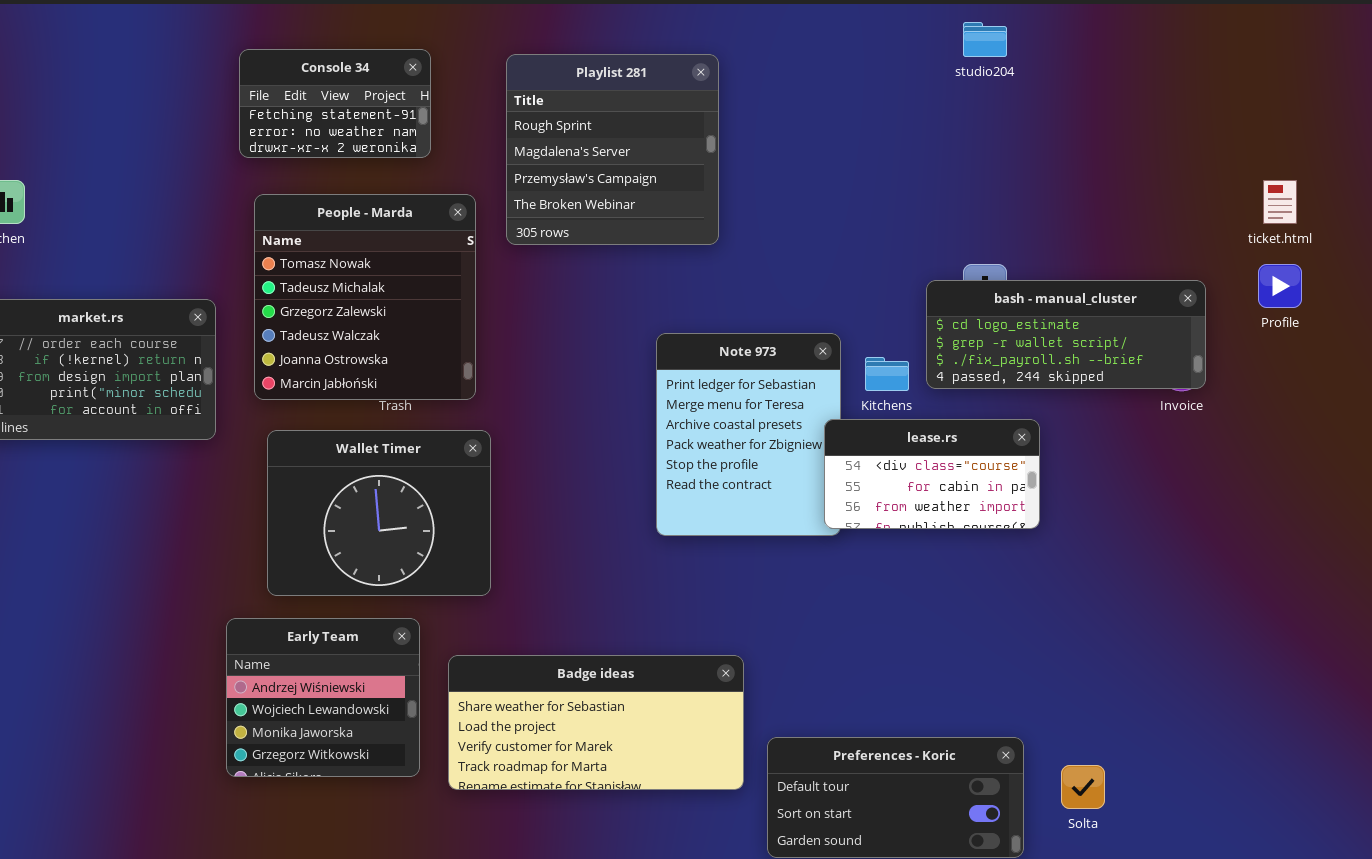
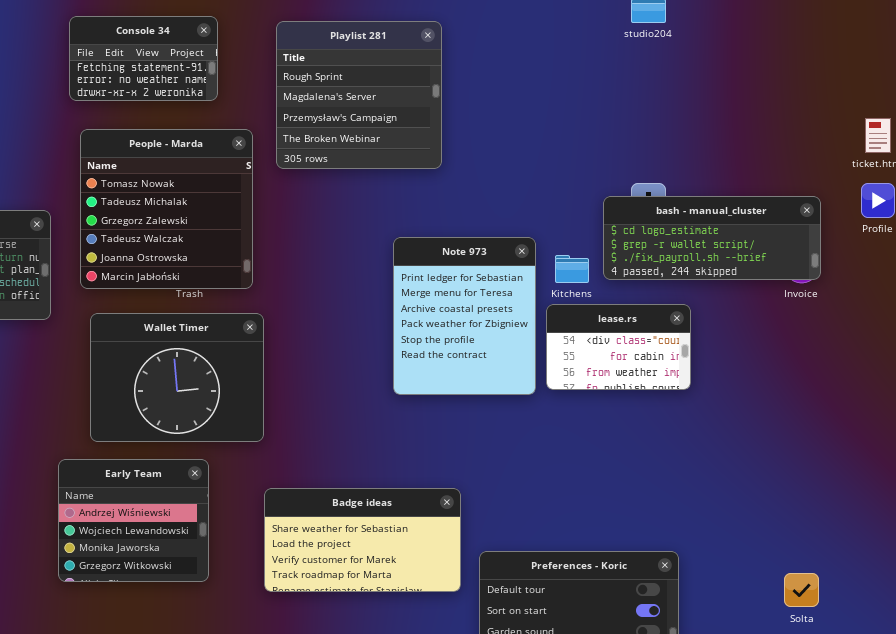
lease.rs: [824,419,1040,529] -> [546,304,691,390], resized
Badge ideas: [448,655,744,790] -> [264,488,461,592], resized
Solta: [1061,765,1105,809] -> [784,573,819,607], moved

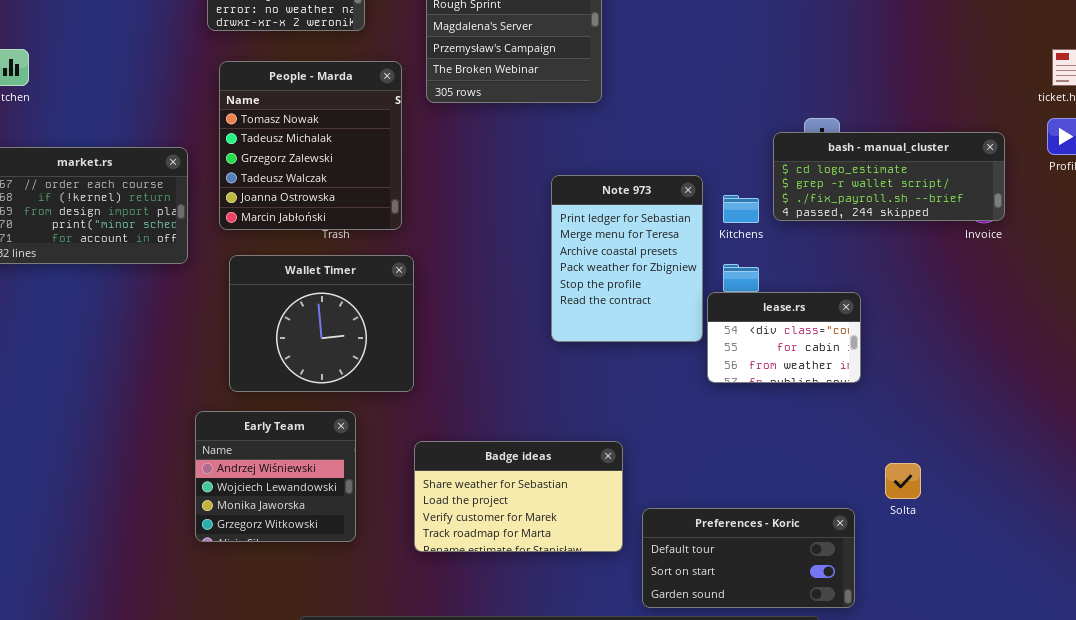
lease.rs: [546,304,691,390] -> [707,292,861,383], moved
Solta: [784,573,819,607] -> [885,463,921,499], moved

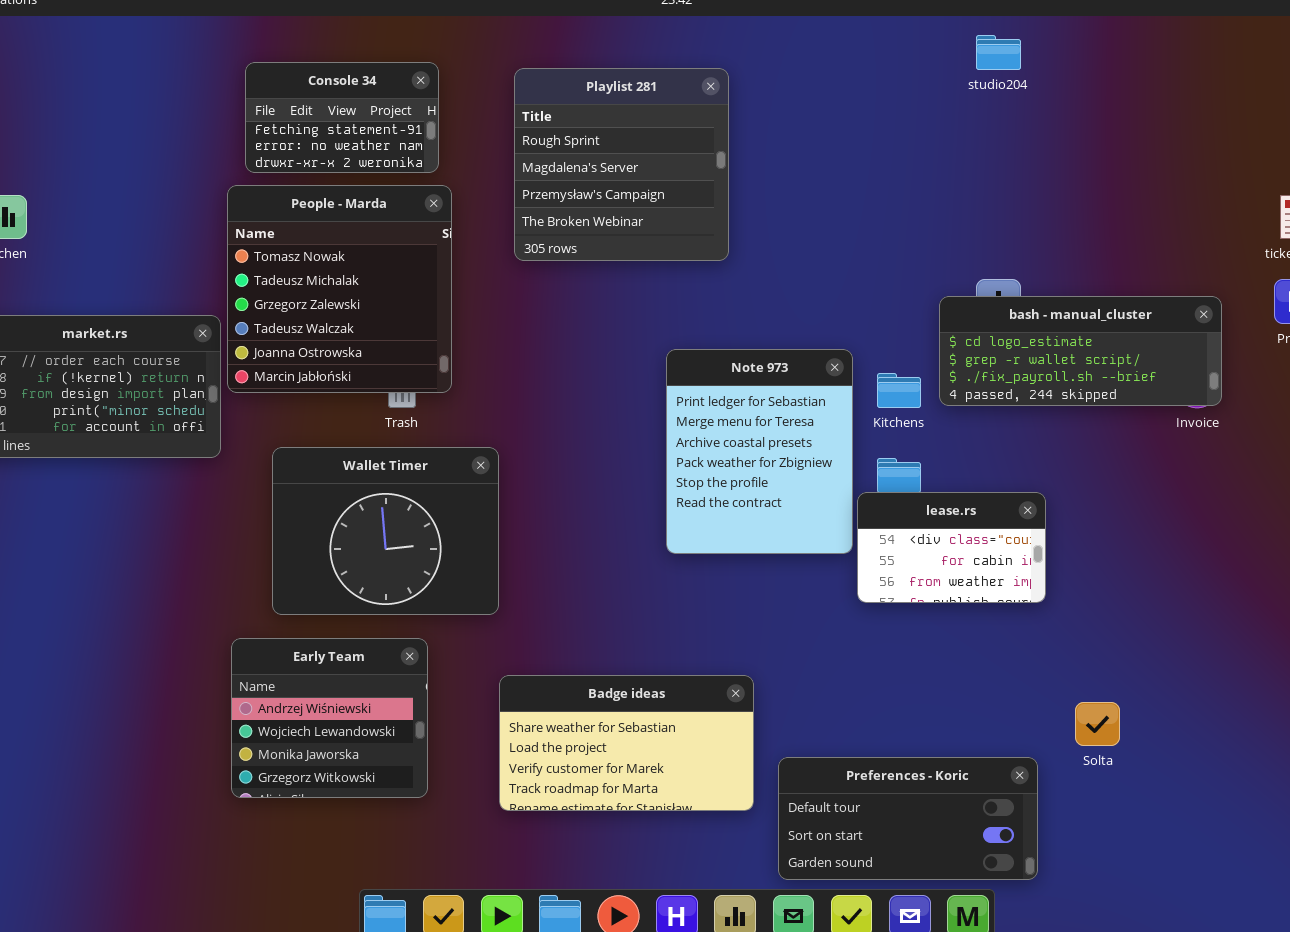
People - Marda: [219,61,402,230] -> [227,185,452,393], moved

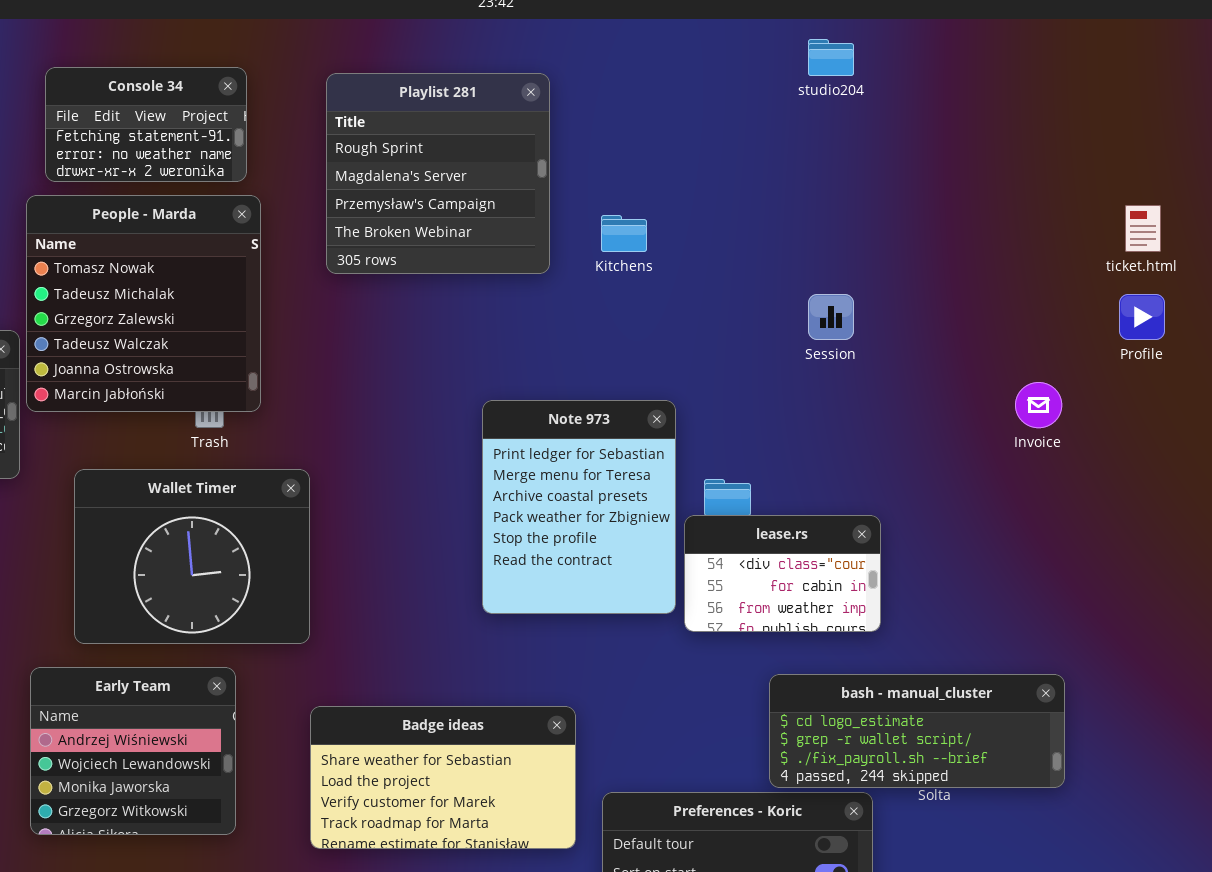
bash - manual_cluster: [939,296,1222,406] -> [769,674,1065,788], moved
Note 973: [666,349,853,554] -> [482,400,676,614], moved
Kitchens: [877,373,921,408] -> [601,215,647,252], moved

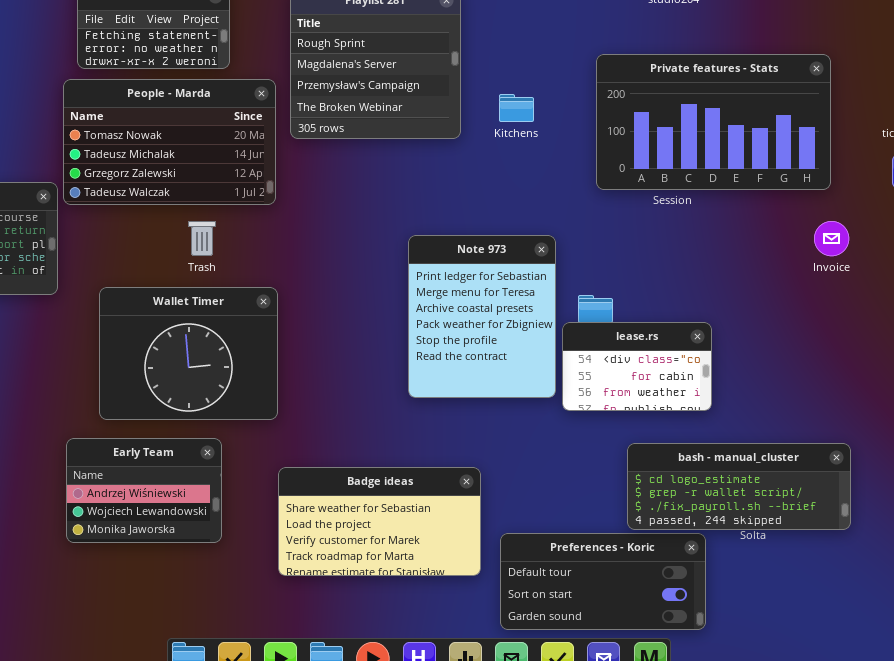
Private features - Stats: none -> [596,54,831,190], opened
People - Marda: [26,195,261,412] -> [63,79,276,205], resized
Early Team: [30,667,236,835] -> [66,438,222,543], resized

